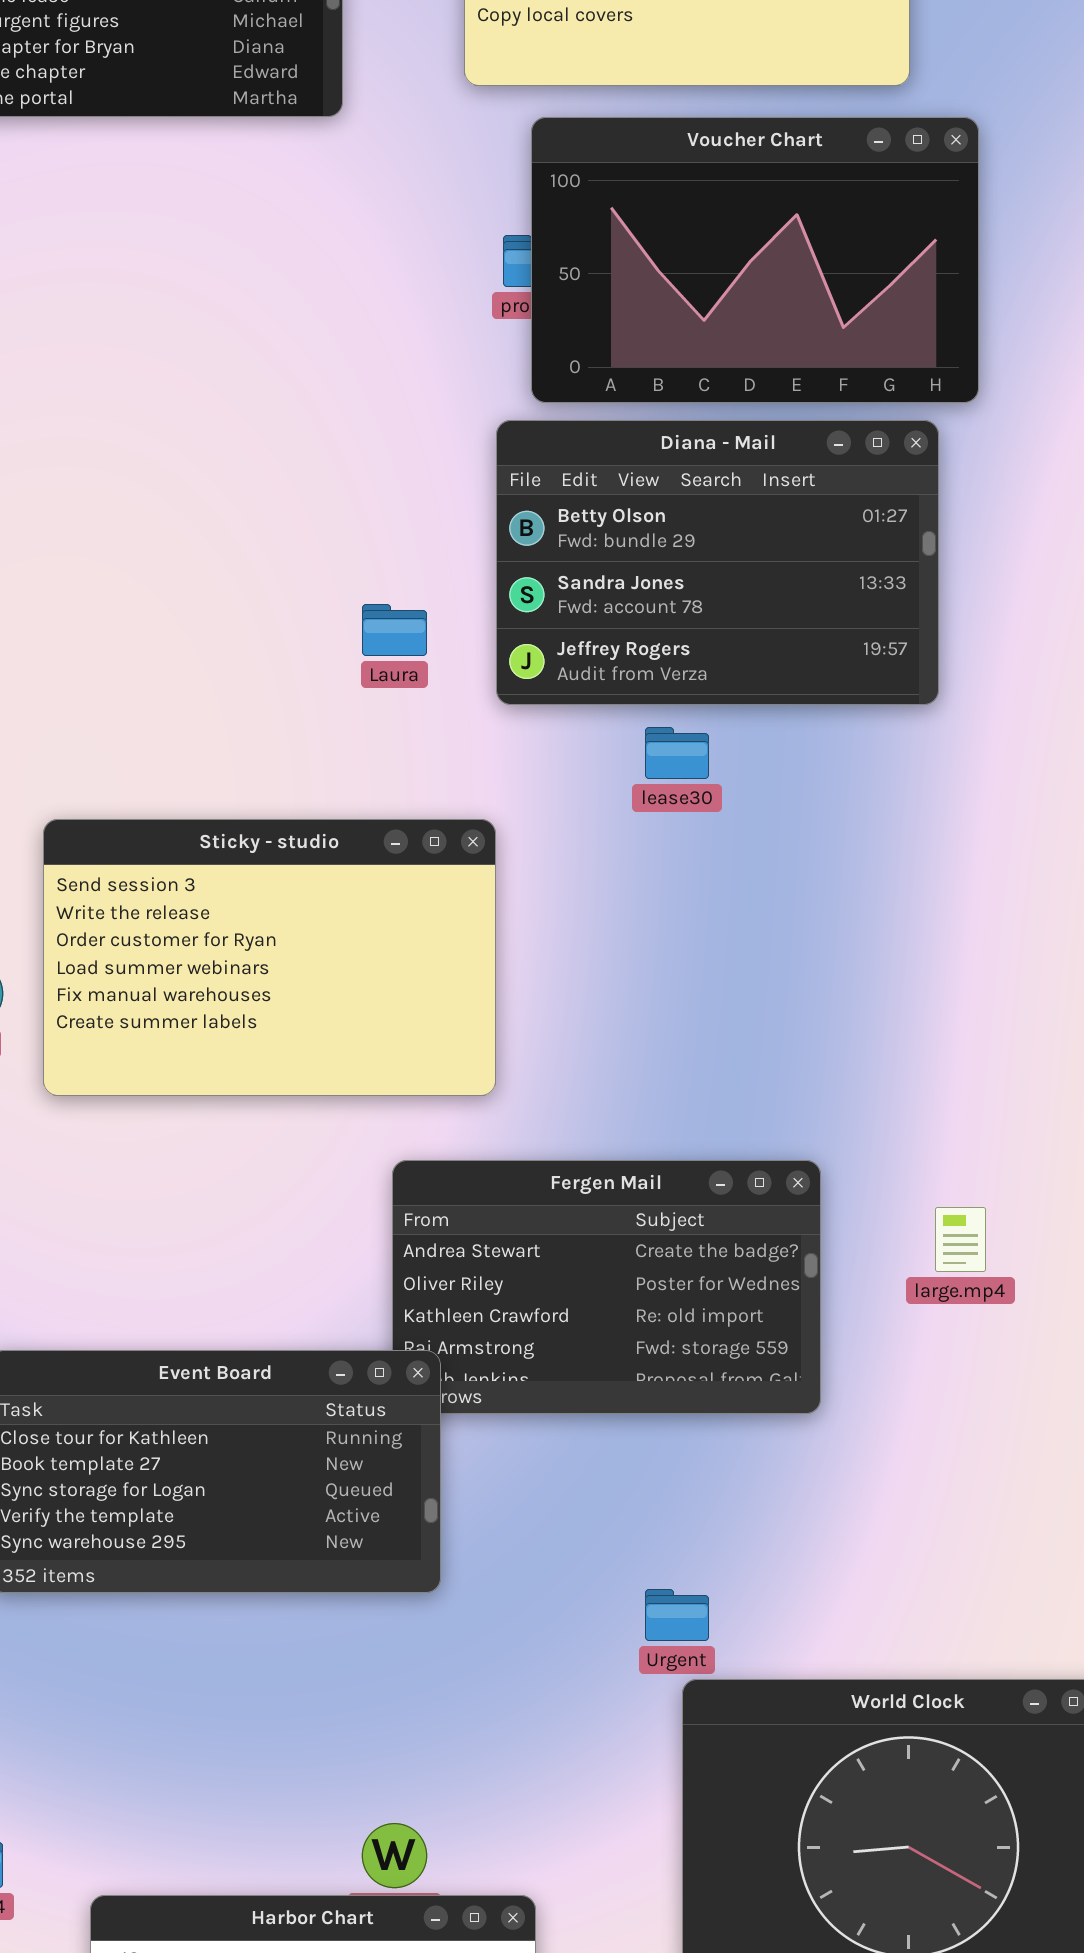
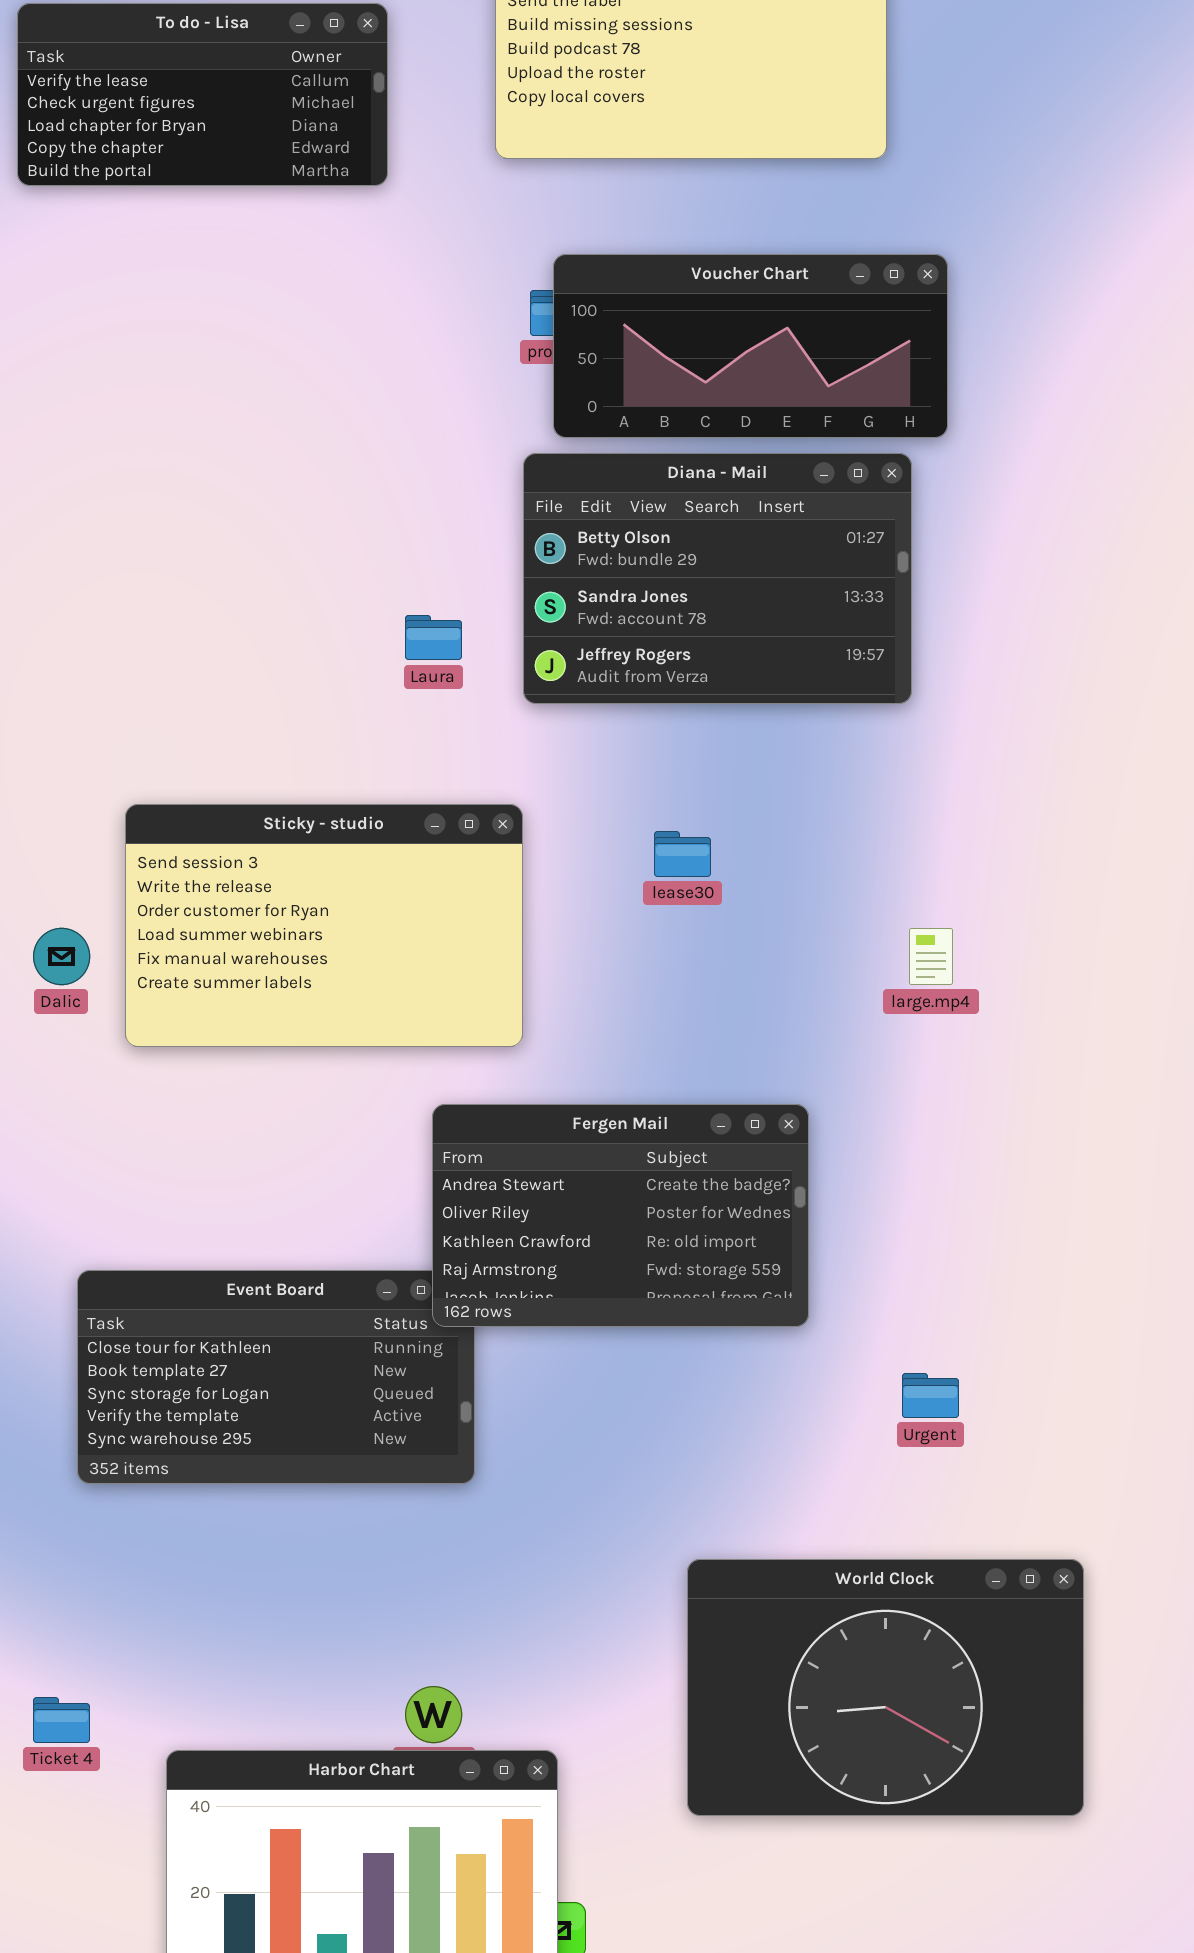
Voucher Chart: [531,117,979,403] -> [553,254,948,438], resized
lease30: [645,727,709,779] -> [654,831,711,877], moved
Fergen Mail: [392,1160,821,1414] -> [432,1104,809,1327], raised
large.mp4: [935,1207,986,1272] -> [909,928,953,985], moved
Urgent: [645,1589,709,1641] -> [902,1373,959,1418], moved

